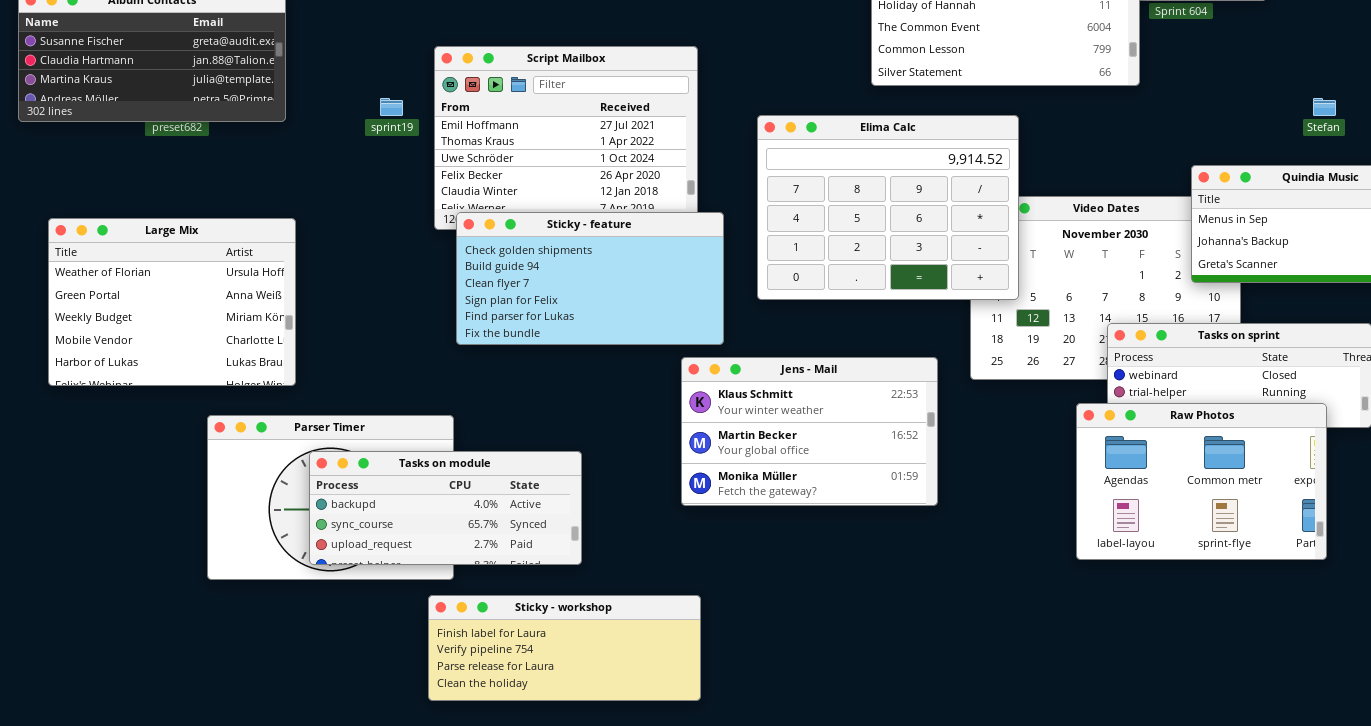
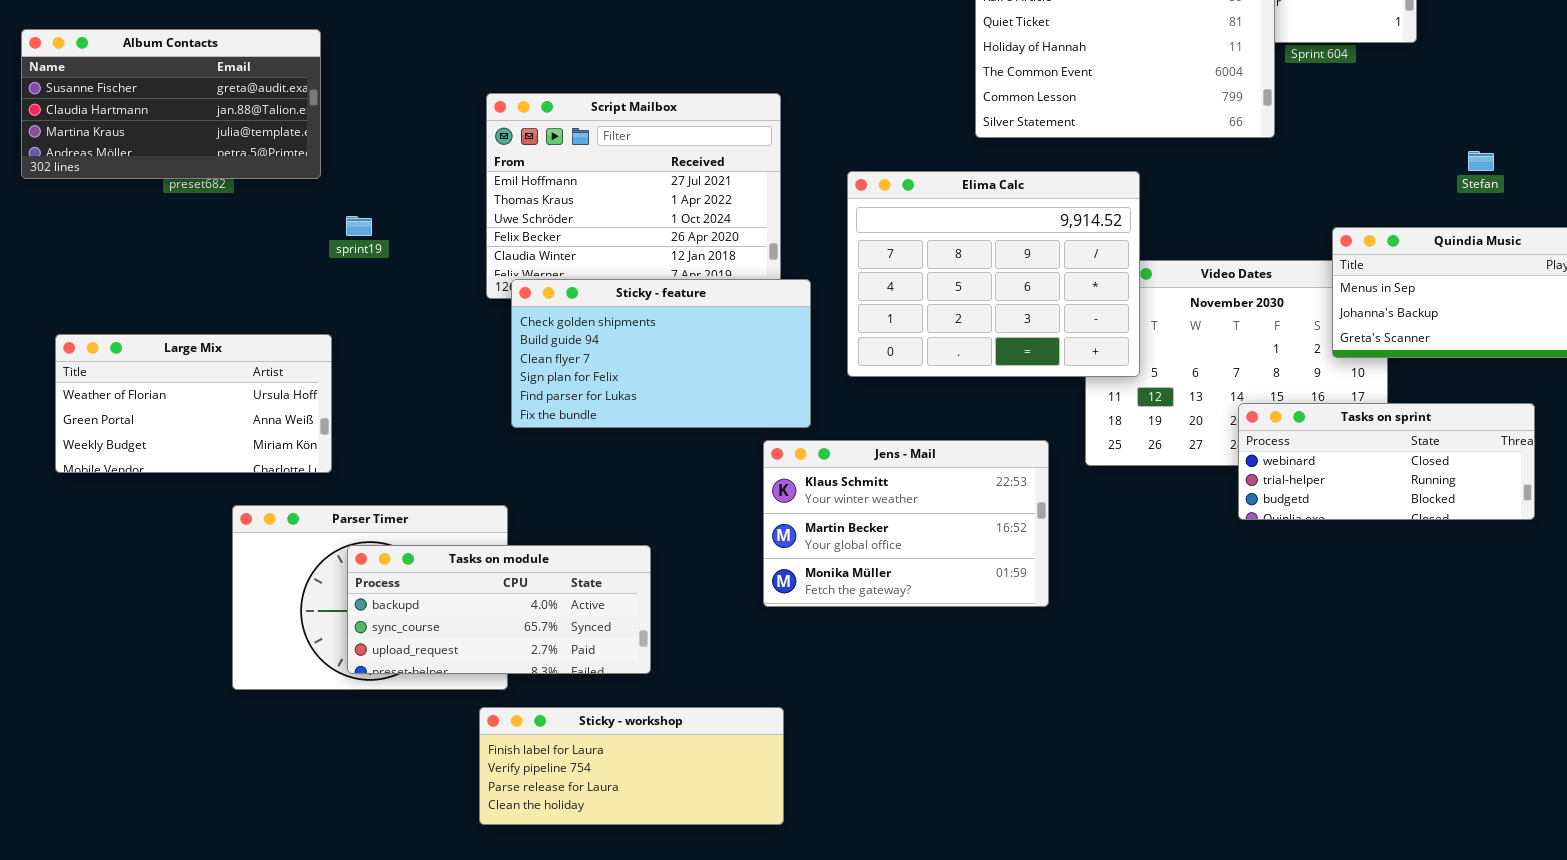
sprint19: [380,98,403,116] -> [346,216,372,236], moved
Large Mix: [48,218,296,386] -> [55,334,332,473], resized
Raw Photos: [1076,403,1327,560] -> none, closed

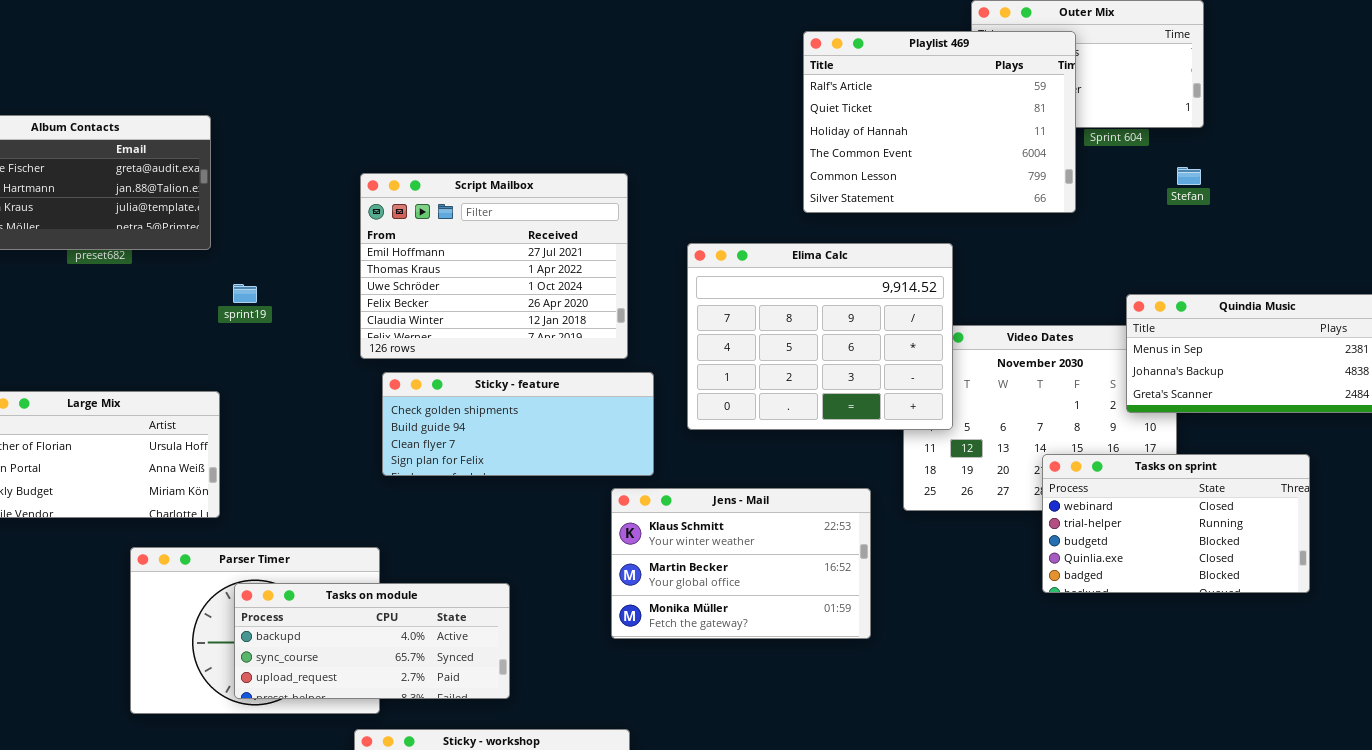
Stefan: [1468,151,1494,171] -> [1177,167,1201,185], moved
Sticky - feature: [511,279,811,428] -> [382,372,654,476], resized
Tasks on sprint: [1238,403,1535,520] -> [1042,454,1310,593], resized

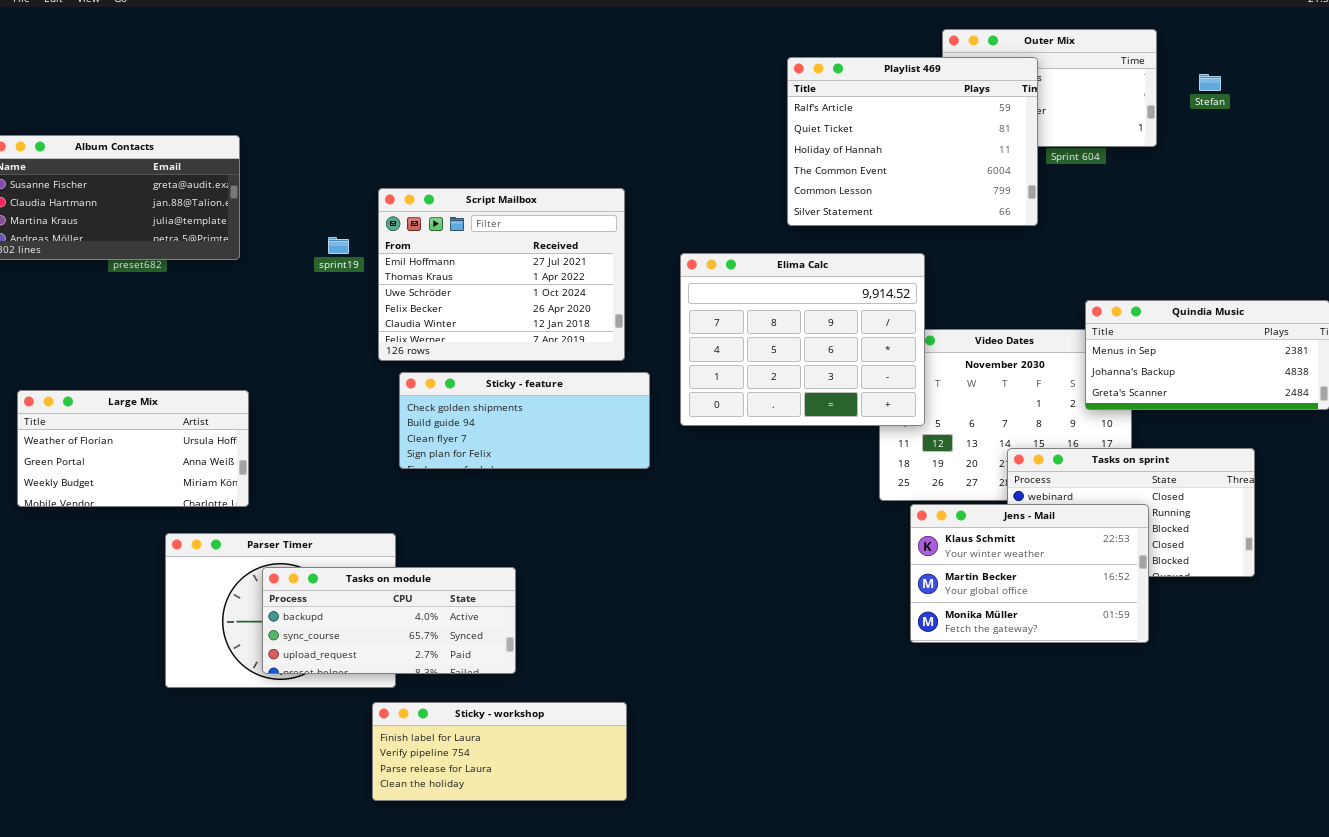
Stefan: [1177,167,1201,185] -> [1199,74,1221,91], moved
sprint19: [233,284,257,303] -> [328,237,349,254], moved
Jens - Mail: [611,488,871,639] -> [910,504,1149,643], moved

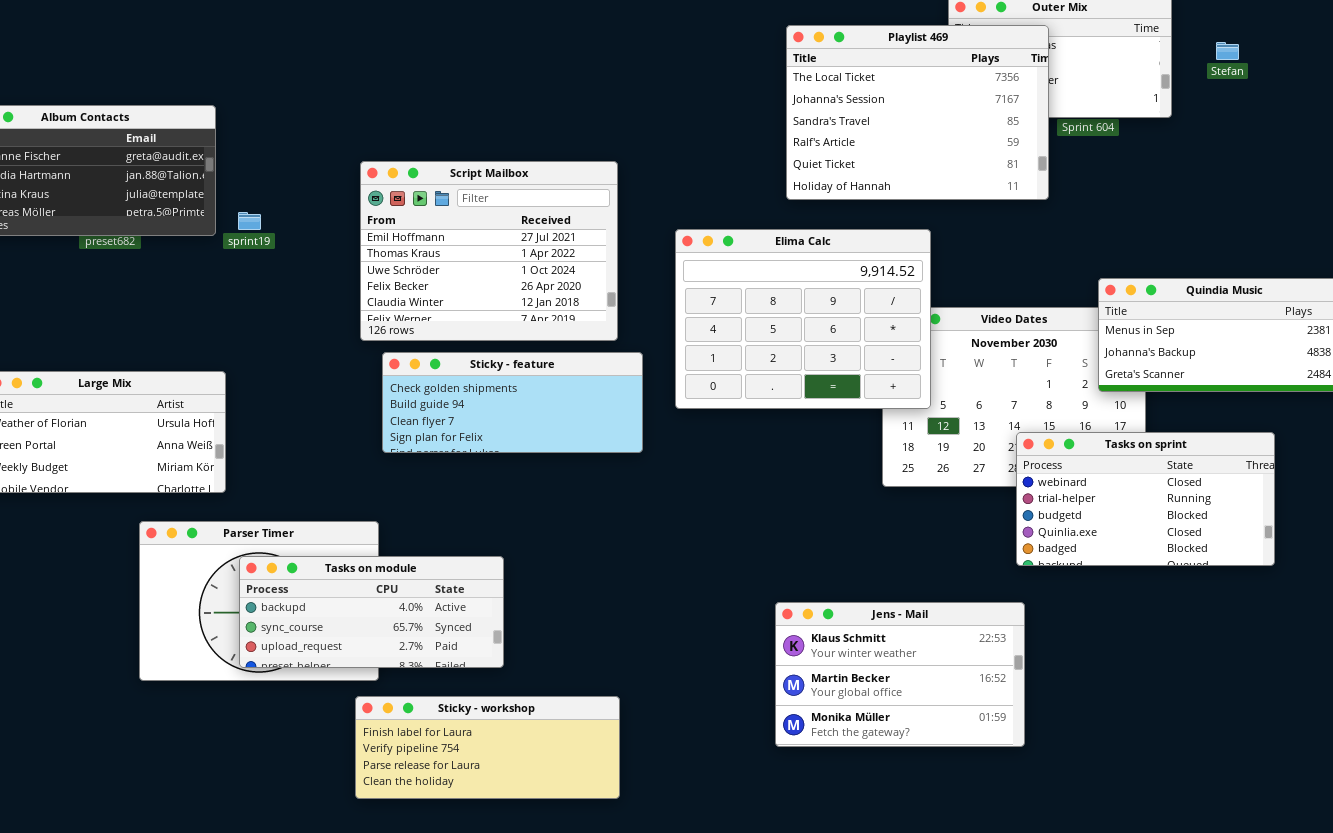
Playlist 469: [787,57,1038,226] -> [786,25,1049,200], scrolled up 3 rows
sprint19: [328,237,349,254] -> [238,212,261,230], moved
Jens - Mail: [910,504,1149,643] -> [775,602,1025,747], moved

